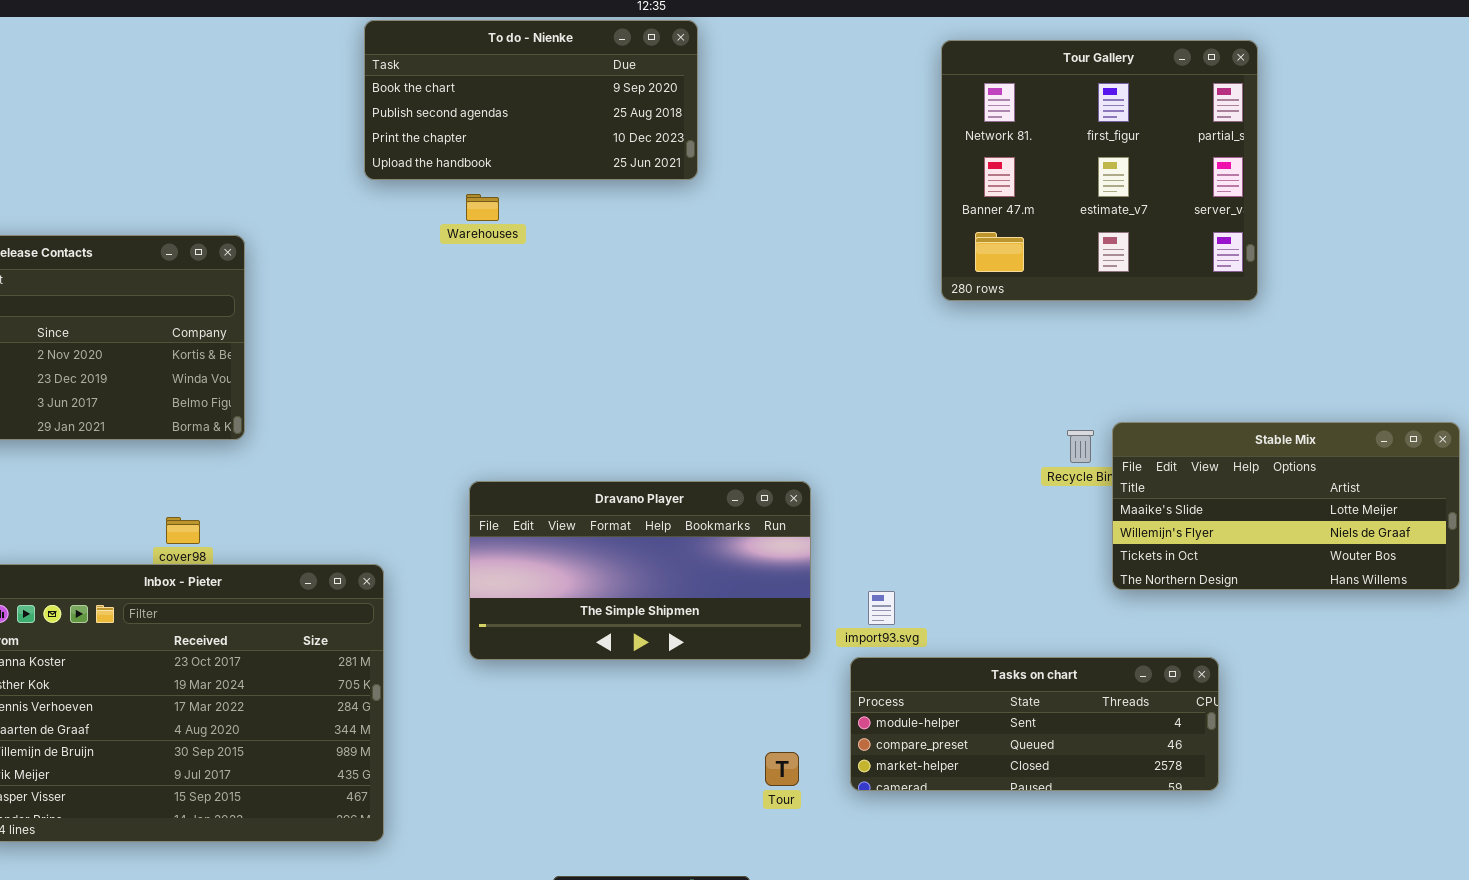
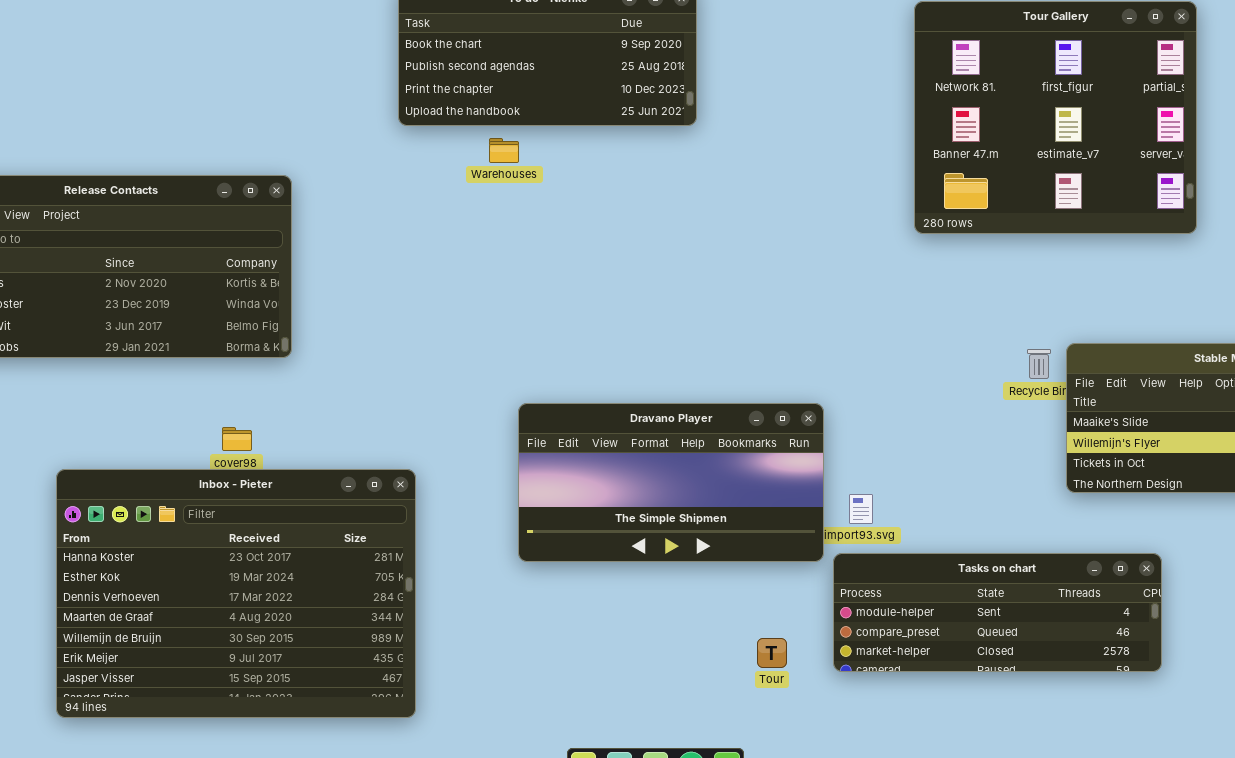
Dravano Player: [469,481,811,660] -> [518,403,824,562], moved

